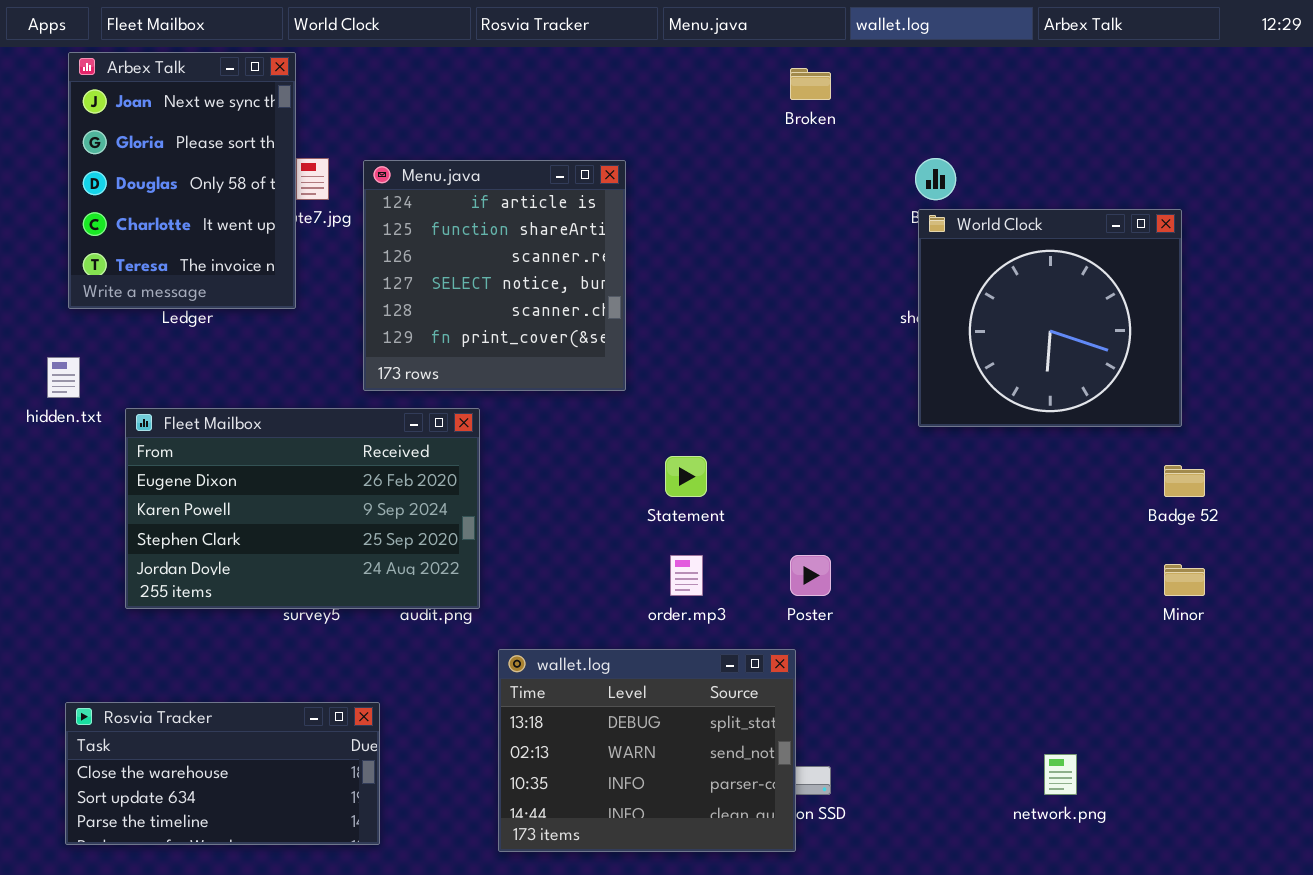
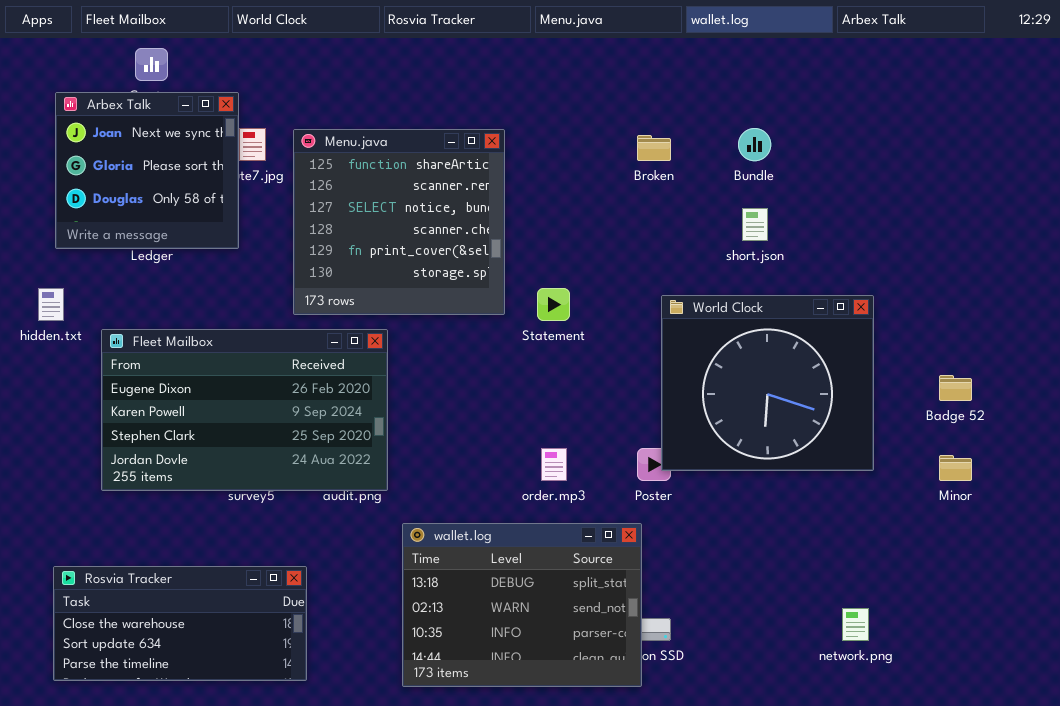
Arbex Talk: [68,52,296,309] -> [55,92,239,249], resized
Broken: [790,68,831,100] -> [637,135,671,161], moved
Menu.java: [363,160,626,391] -> [293,129,505,315], scrolled down 1 row
World Clock: [918,209,1182,427] -> [661,295,874,471], moved
Statement: [665,456,707,497] -> [537,288,570,321], moved

